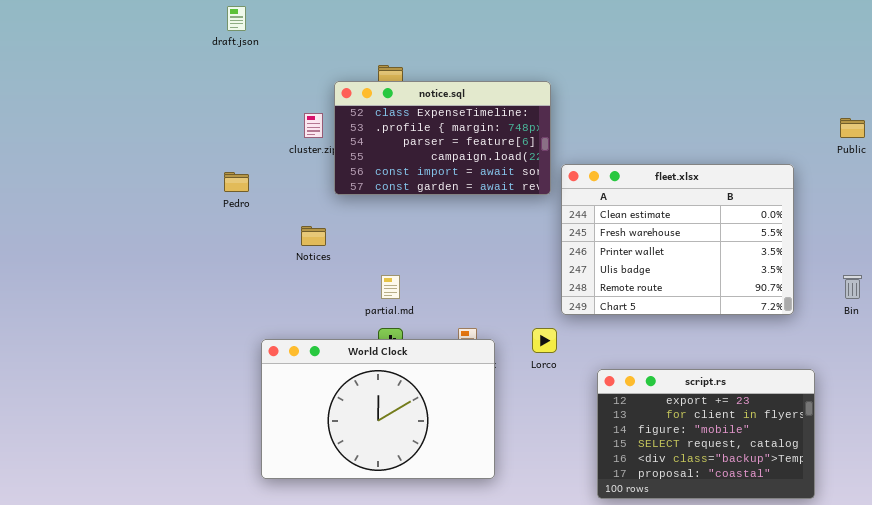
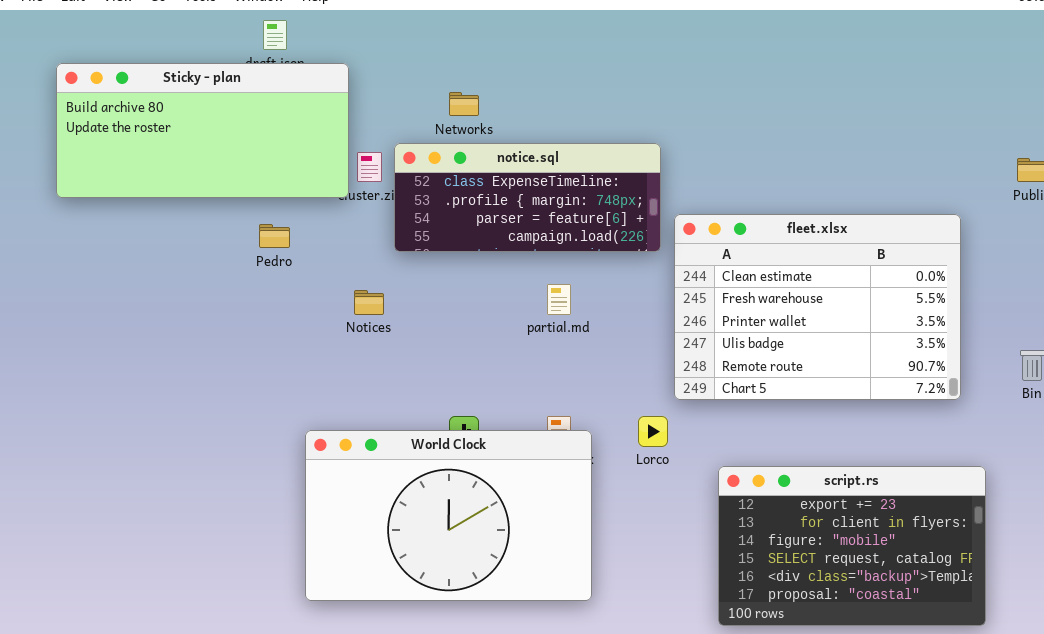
Sticky - plan: none -> [56,63,349,198], opened
notice.sql: [334,81,551,195] -> [394,143,661,252], resized
partial.md: [381,275,400,299] -> [547,284,571,315], moved

